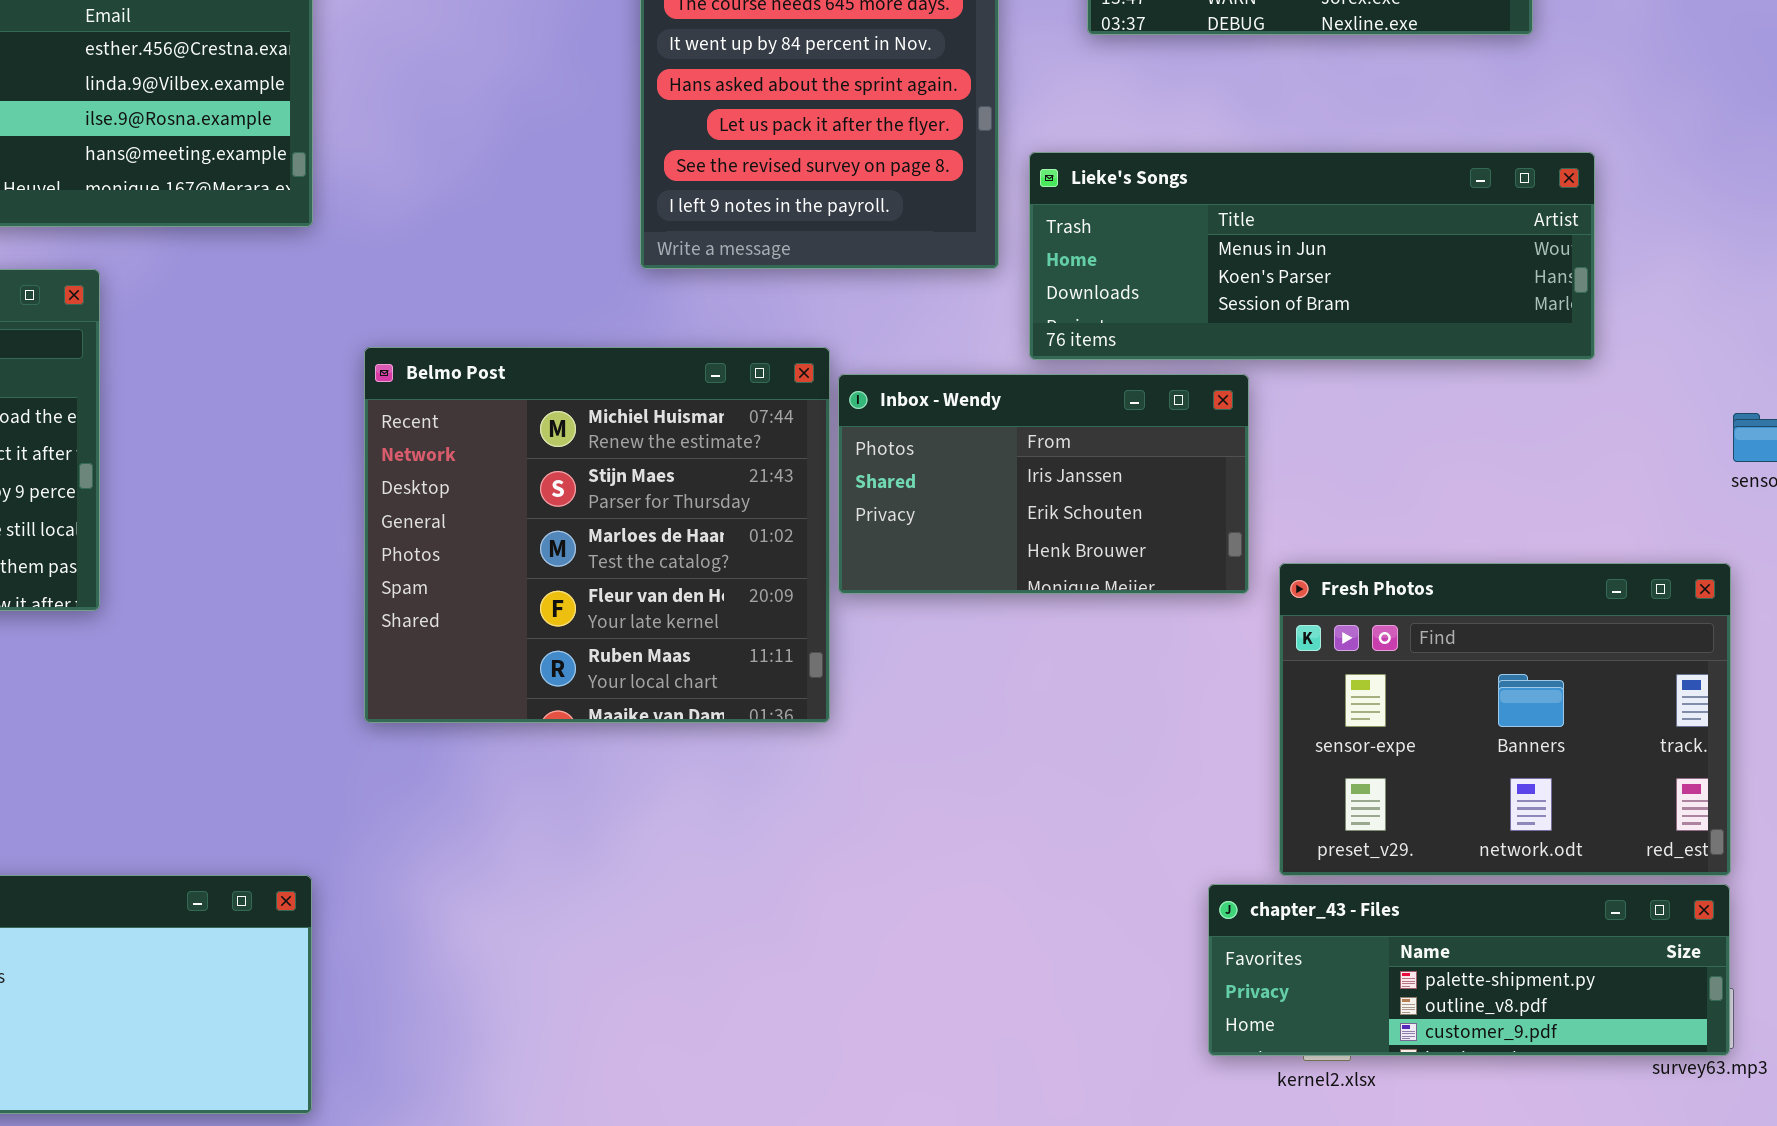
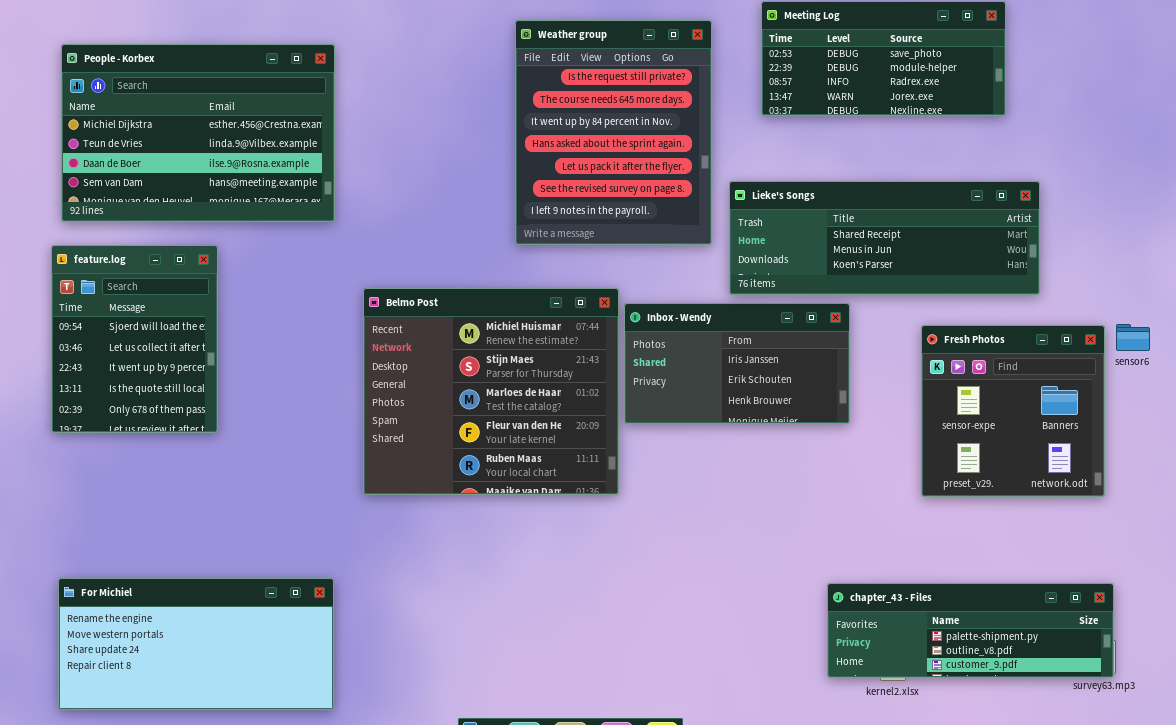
Lieke's Songs: [1029,152,1595,360] -> [729,181,1040,295], scrolled up 1 row
Fresh Photos: [1279,563,1731,876] -> [921,325,1105,497], moved, resized

